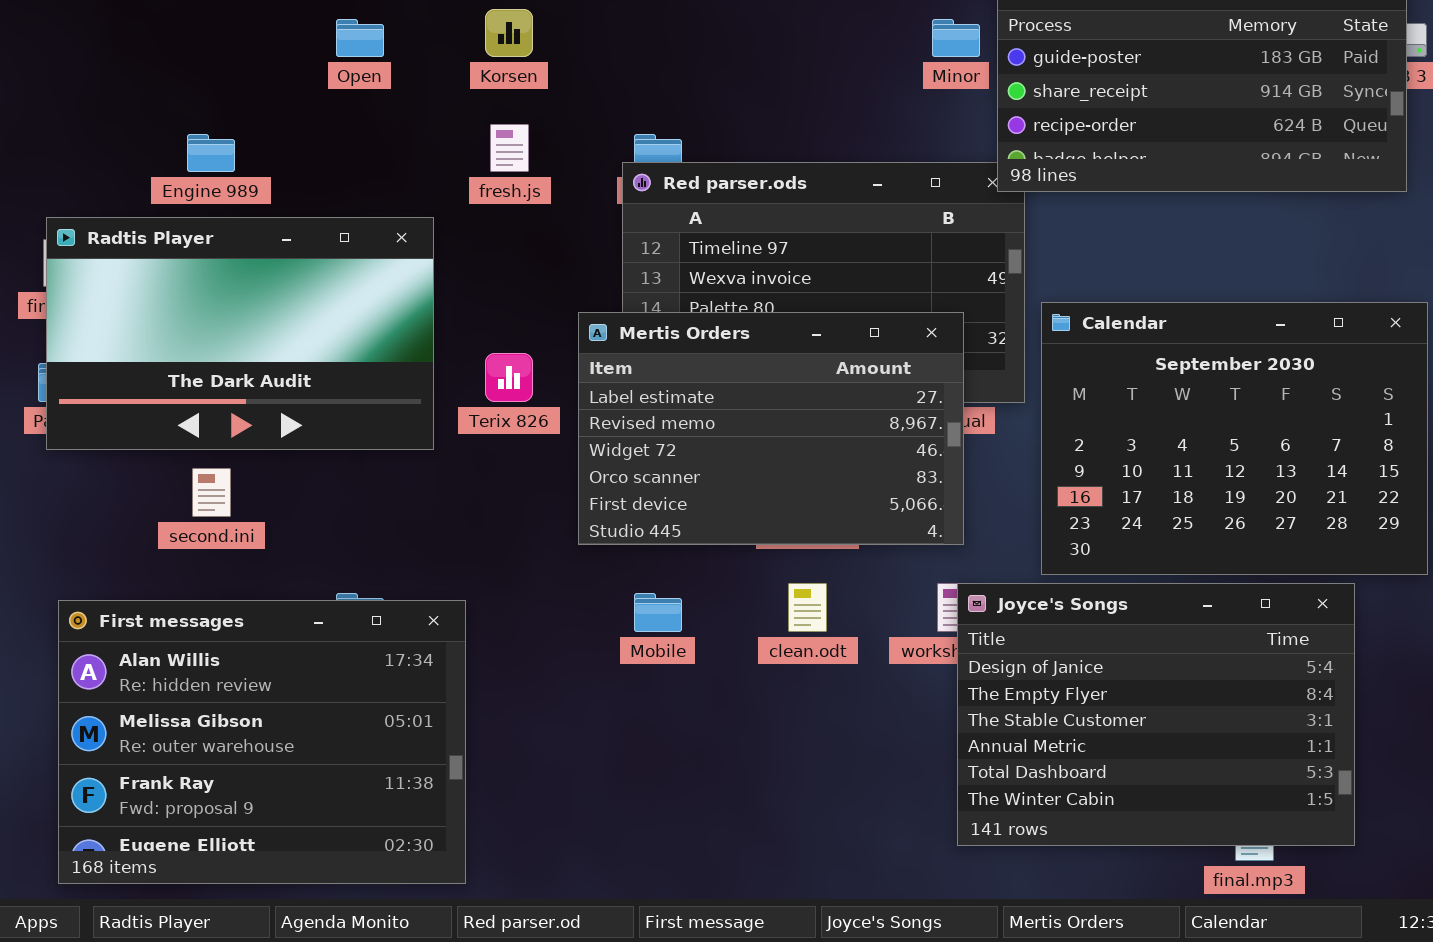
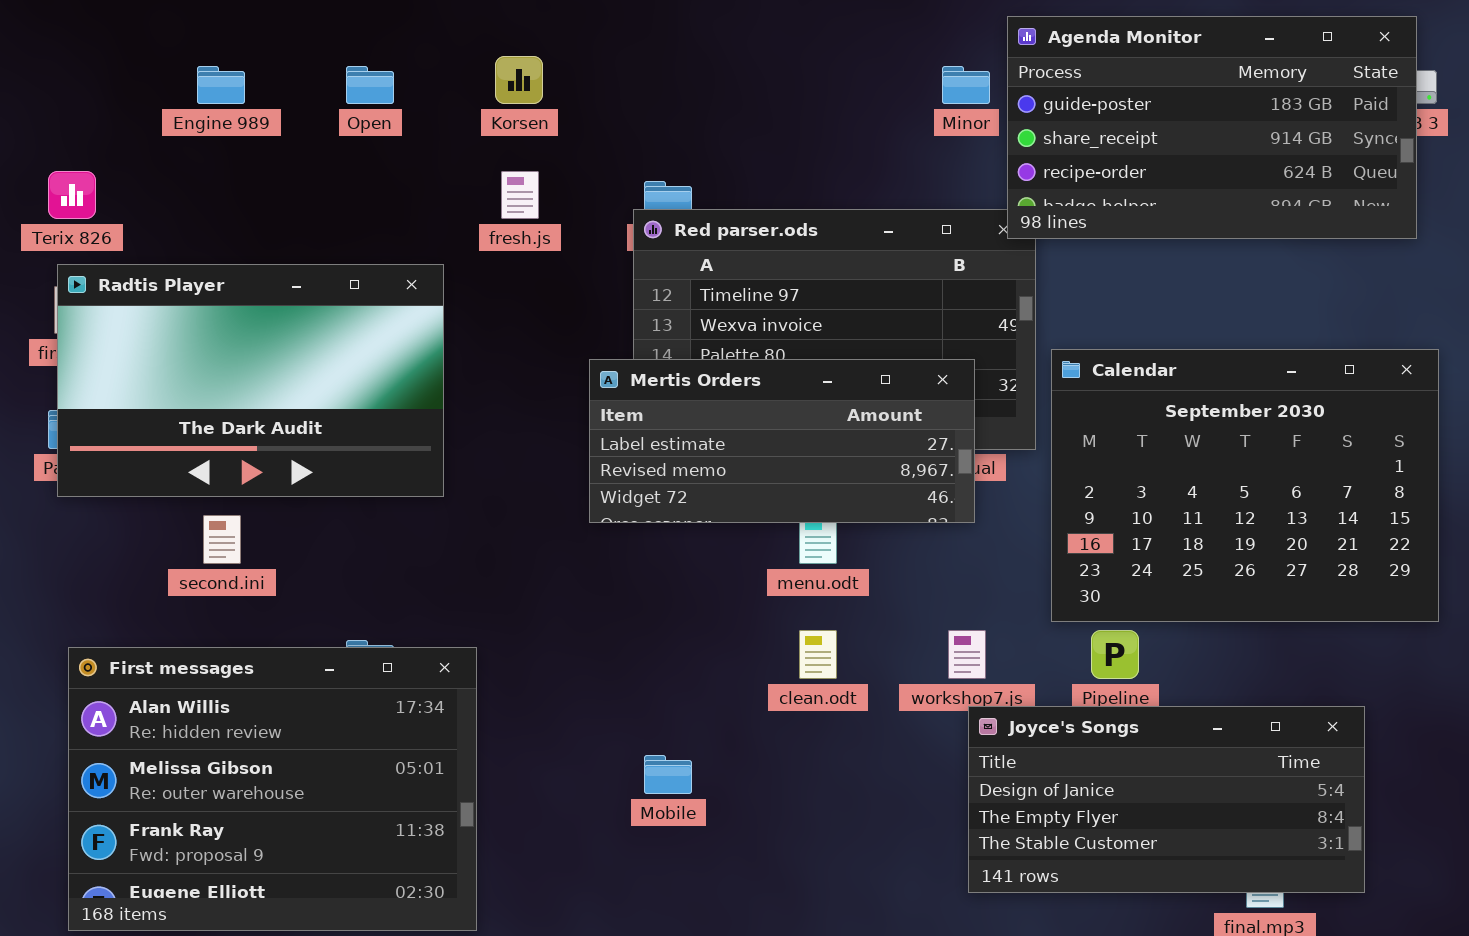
Engine 989: [187,134,235,172] -> [197,66,245,104], moved
Mertis Orders: [578,312,964,545] -> [589,359,975,523], resized
Terix 826: [485,353,533,402] -> [48,171,96,219], moved
Joyce's Songs: [957,583,1355,846] -> [968,706,1365,893], resized
Mobile: [634,593,682,632] -> [644,755,692,794], moved

